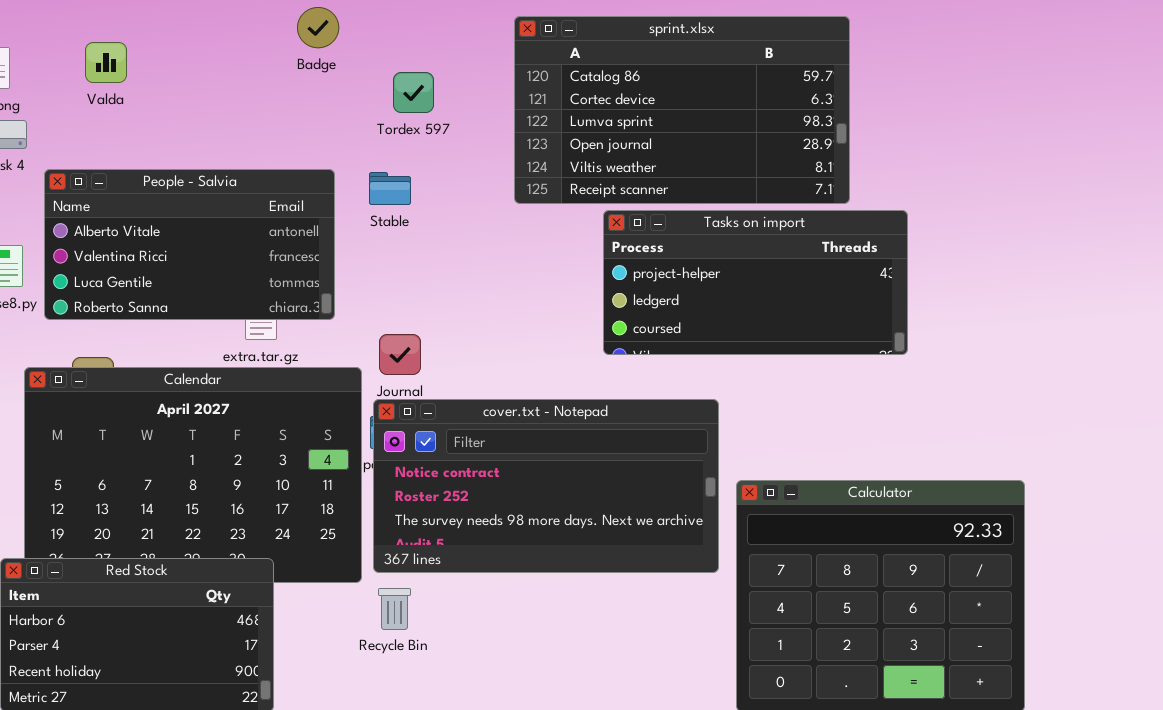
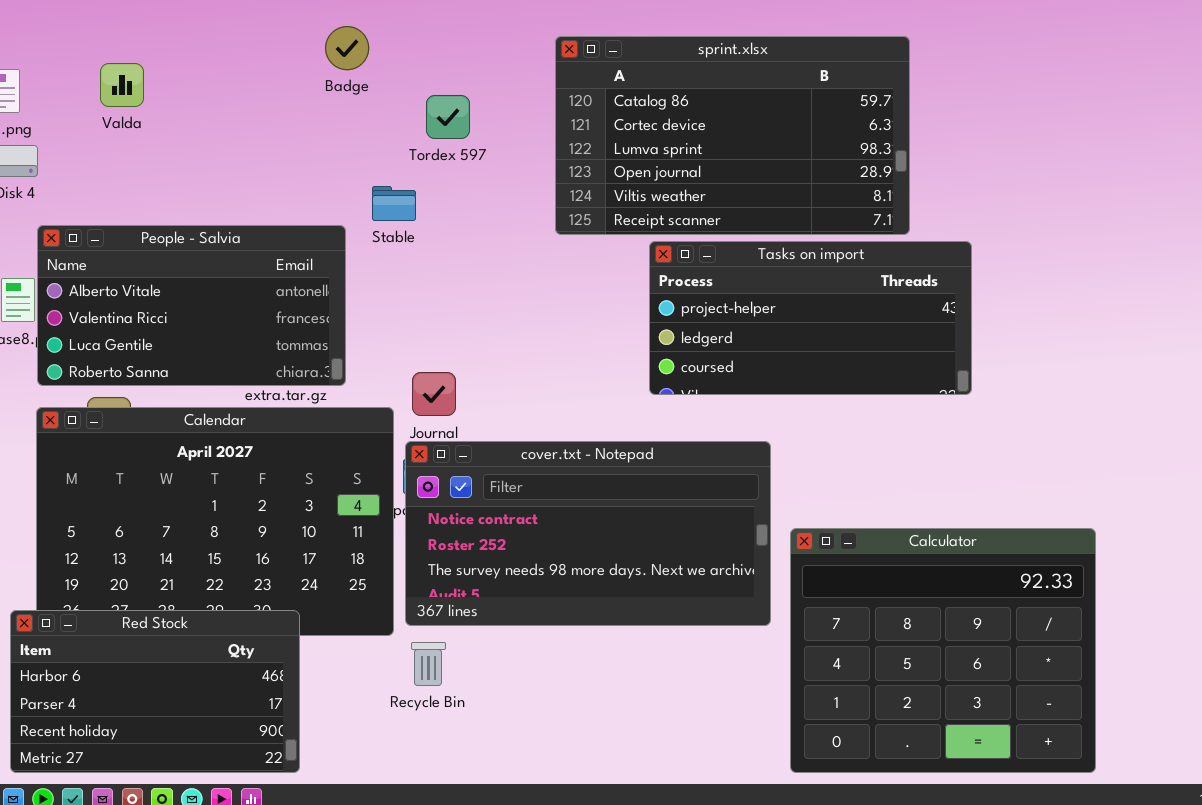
People - Salvia: [44,169,335,320] -> [37,225,346,386], moved
Stable: [369,172,411,205] -> [372,186,416,221], moved

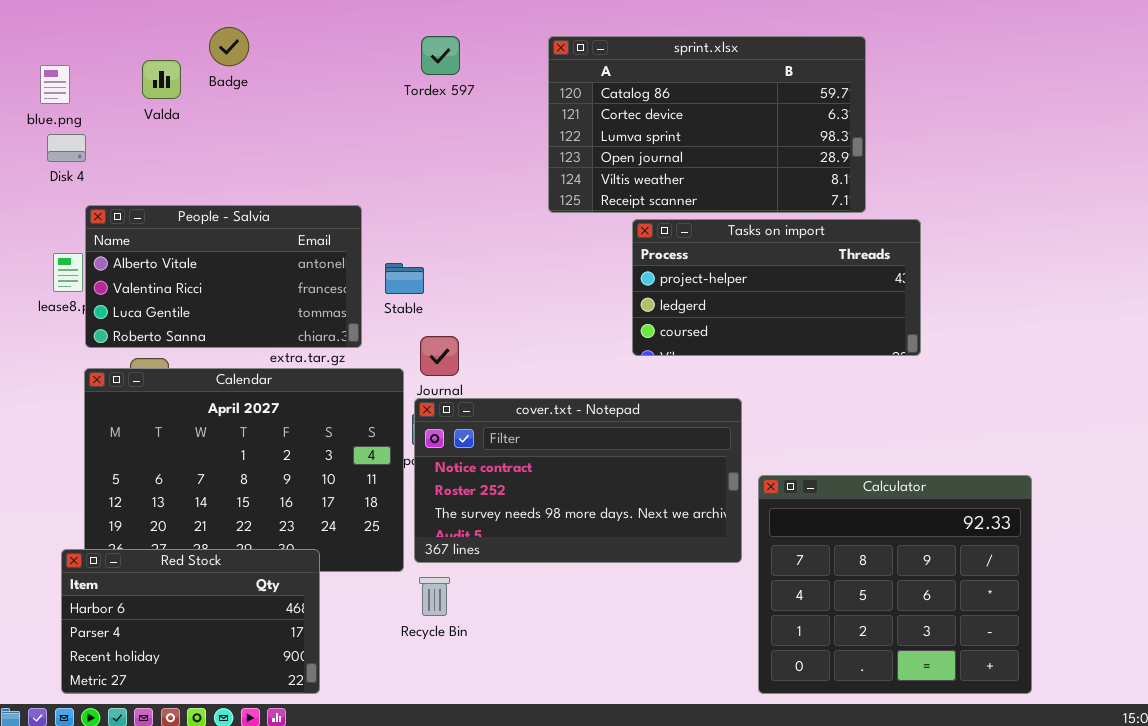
Badge: [325,26,369,70] -> [209,27,249,66], moved
Tordex 597: [426,95,470,139] -> [421,36,460,75], moved
Stable: [372,186,416,221] -> [385,263,424,294], moved

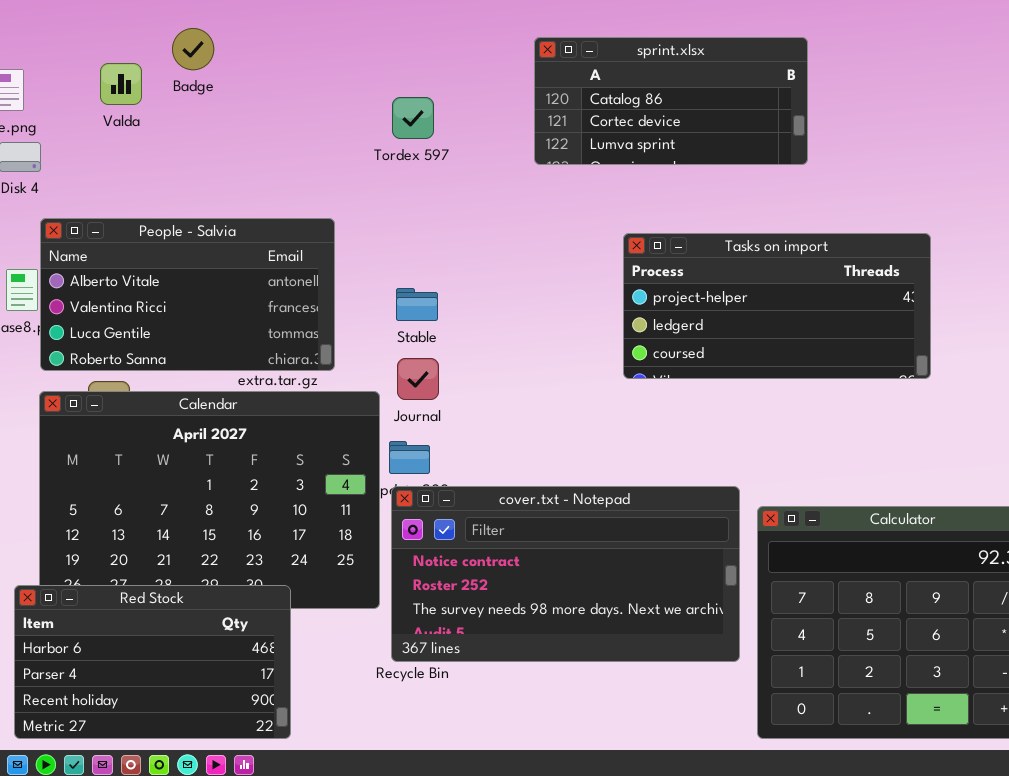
Tordex 597: [421,36,460,75] -> [392,97,434,139], moved
sprint.xlsx: [548,36,866,213] -> [534,37,808,165], resized
Stable: [385,263,424,294] -> [396,288,438,321], moved
cover.txt - Notepad: [414,398,742,563] -> [391,486,740,662], moved

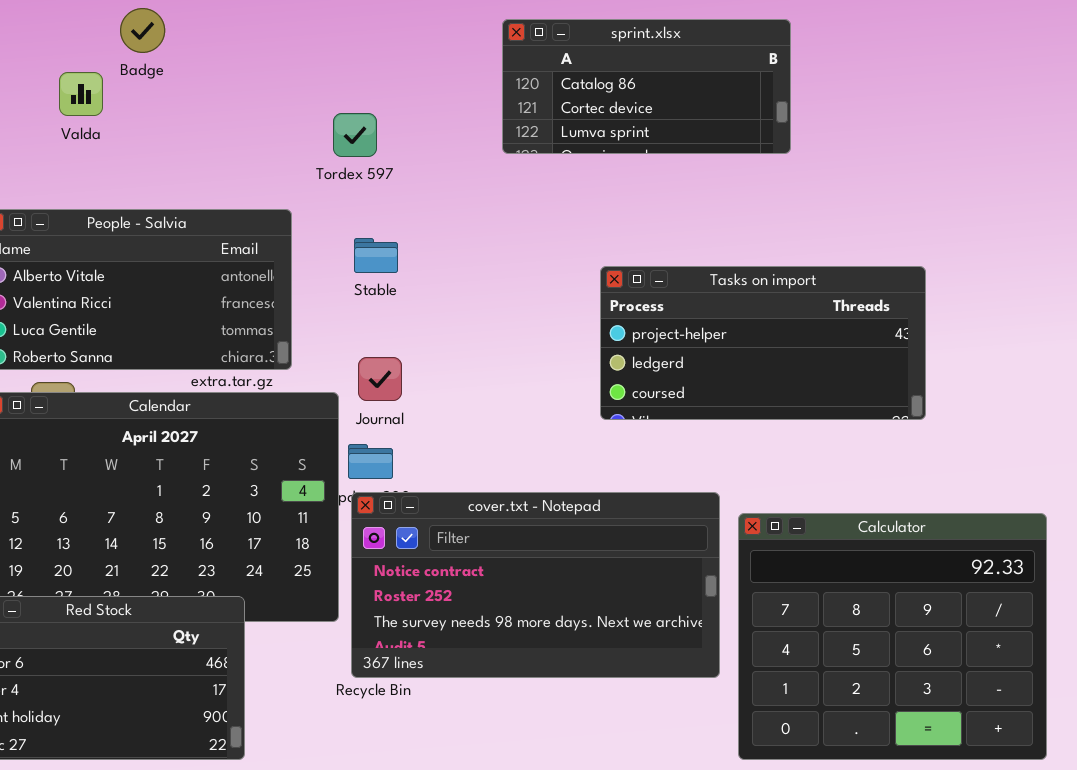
Valda: [100,63,142,105] -> [59,72,103,116], moved
Tordex 597: [392,97,434,139] -> [333,113,377,157], moved
Tasks on import: [623,233,931,379] -> [600,266,926,420], moved
Stable: [396,288,438,321] -> [354,238,398,273], moved

